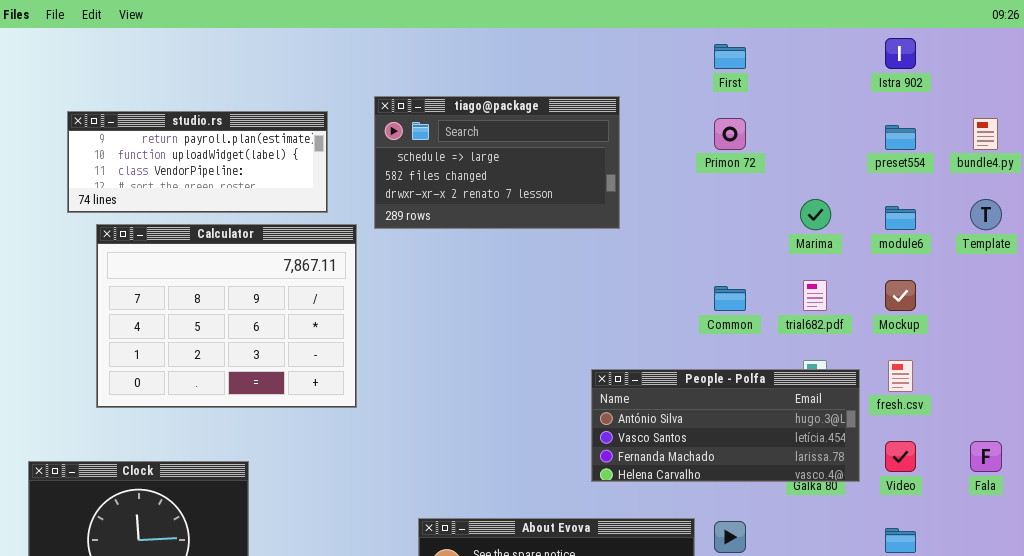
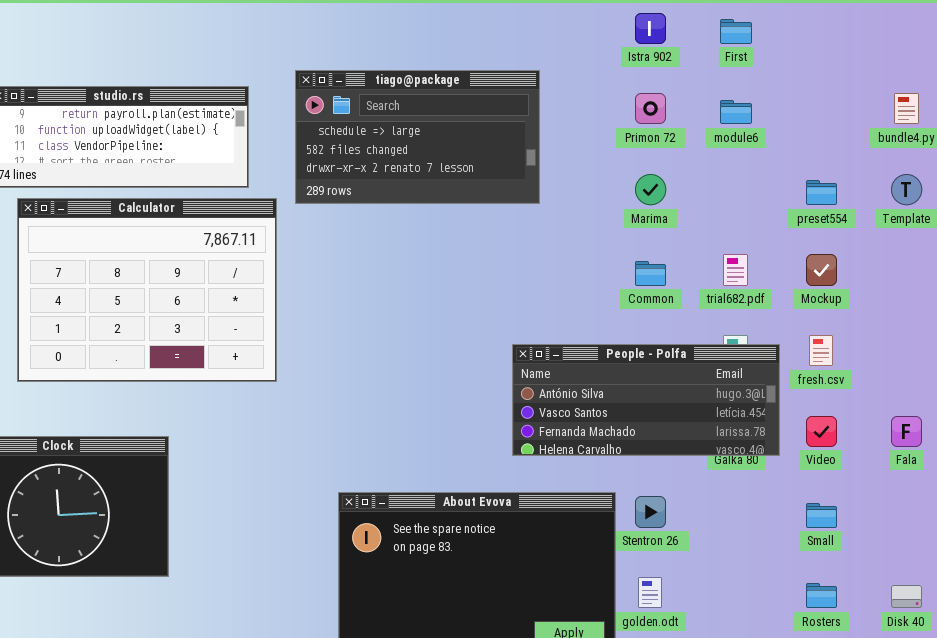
Istra 902: [885,38,916,69] -> [635,13,666,44], moved
First: [714,44,746,69] -> [720,19,752,44], moved
preset554: [885,125,916,150] -> [806,180,837,205], moved
Marima: [800,199,831,230] -> [635,174,666,205], moved
module6: [885,206,916,230] -> [720,100,752,124], moved

